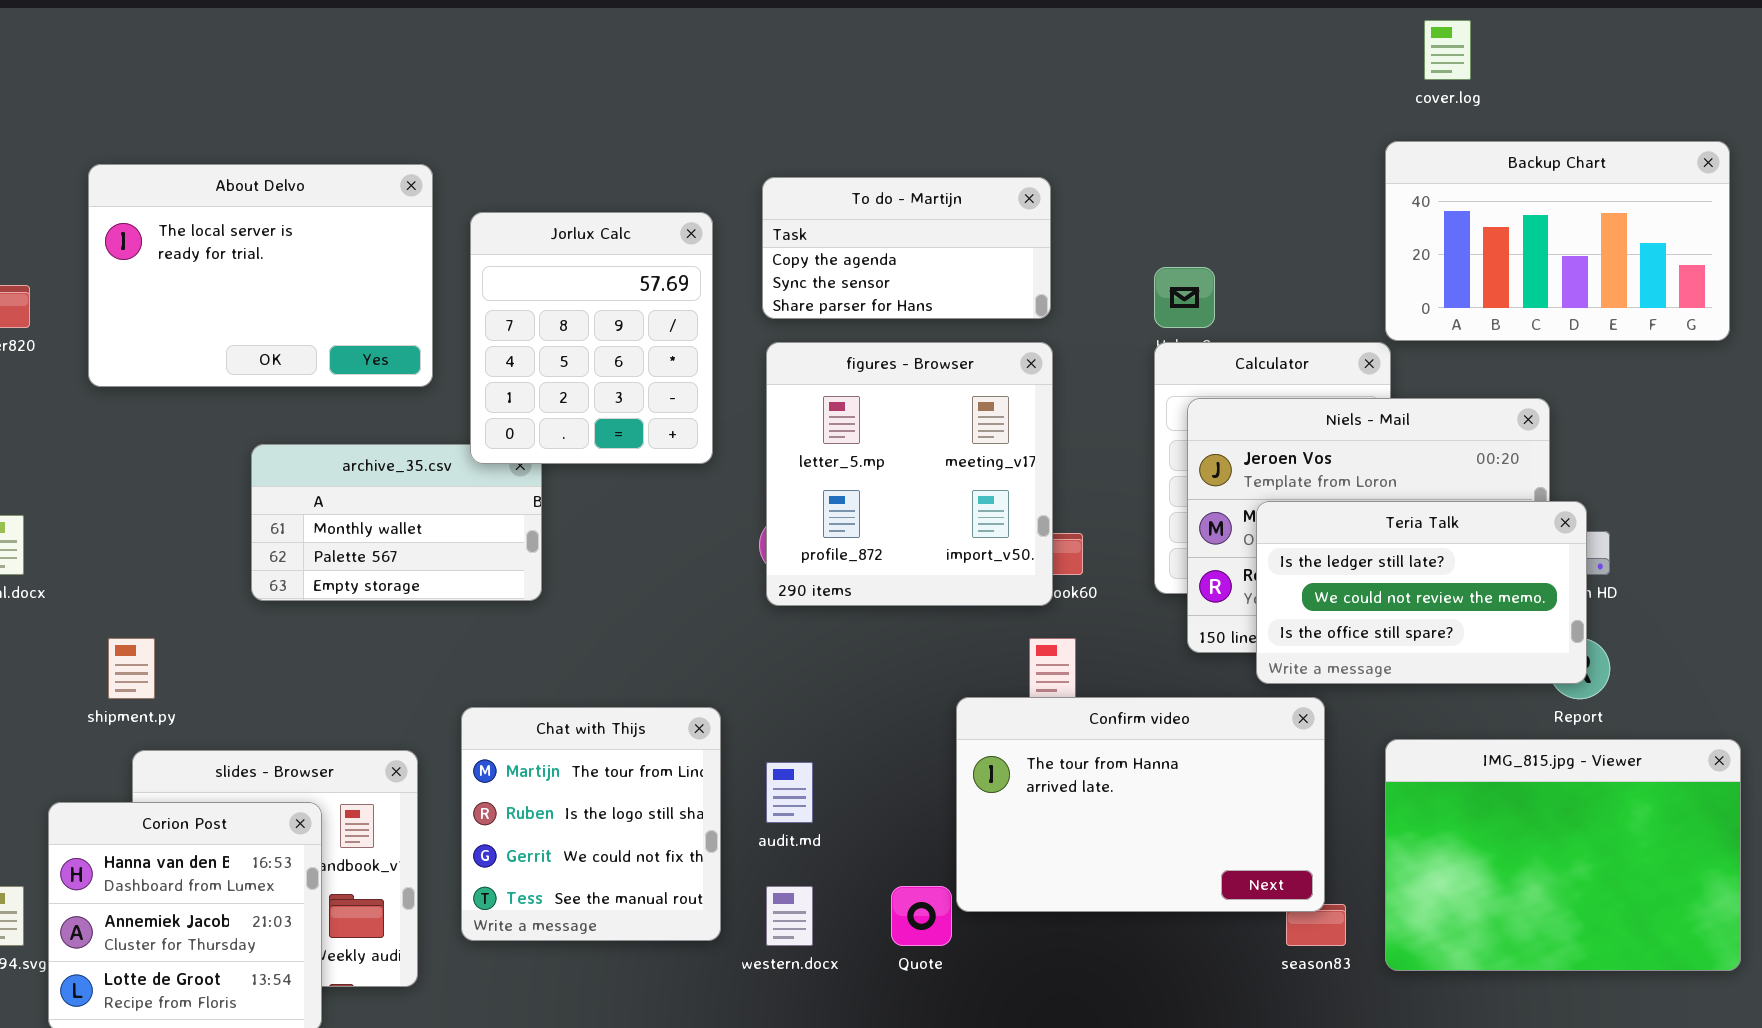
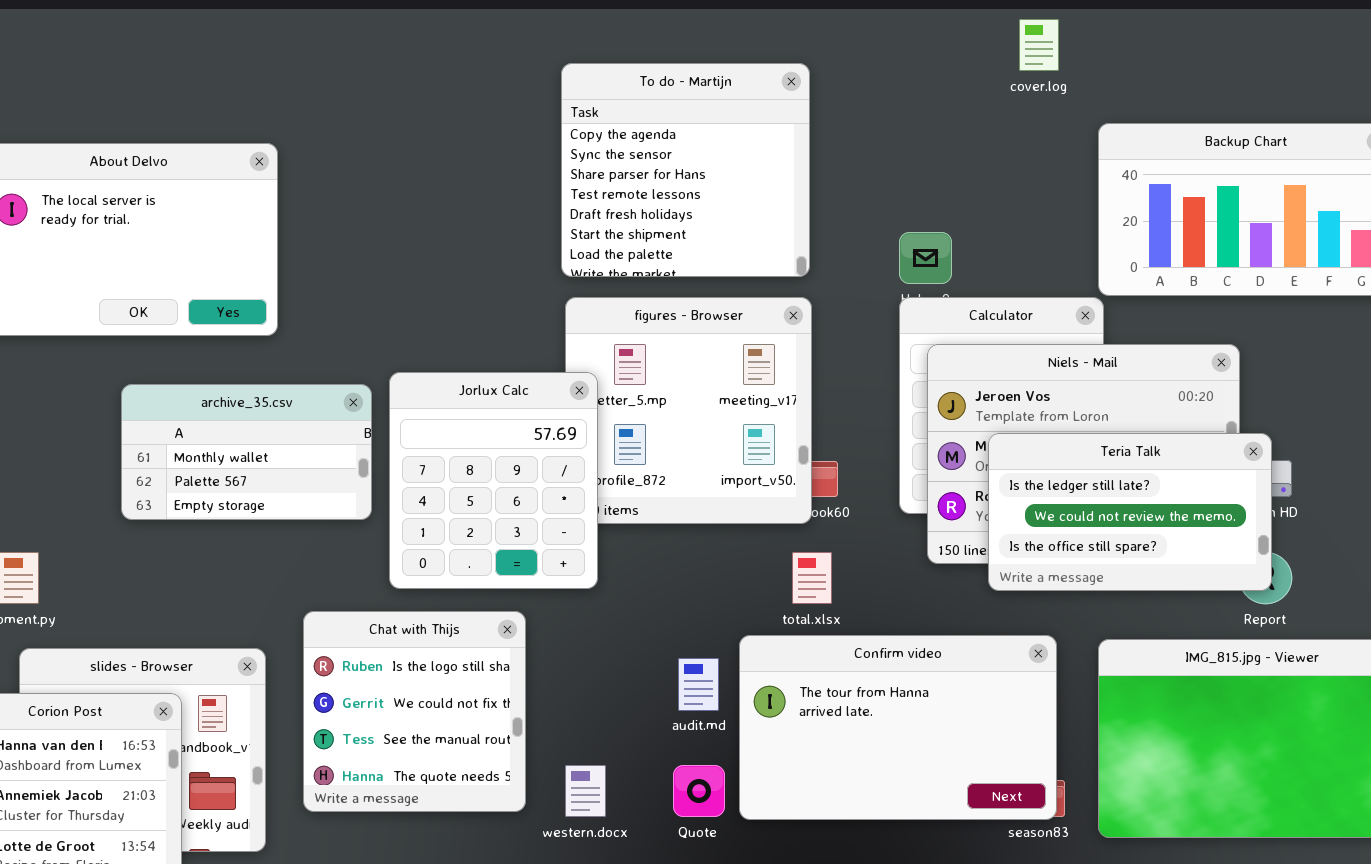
cover.log: [1424,20,1471,80] -> [1019,19,1059,71], moved
To do - Martijn: [762,177,1051,319] -> [561,63,810,277], resized
Jorlux Calc: [470,212,713,464] -> [389,372,598,589], moved
Confirm video: [956,697,1325,912] -> [739,635,1057,820], moved
Chat with Thijs: [461,707,721,941] -> [303,611,526,812], scrolled down 1 row
audit.md: [766,762,813,823] -> [678,658,719,711], moved

